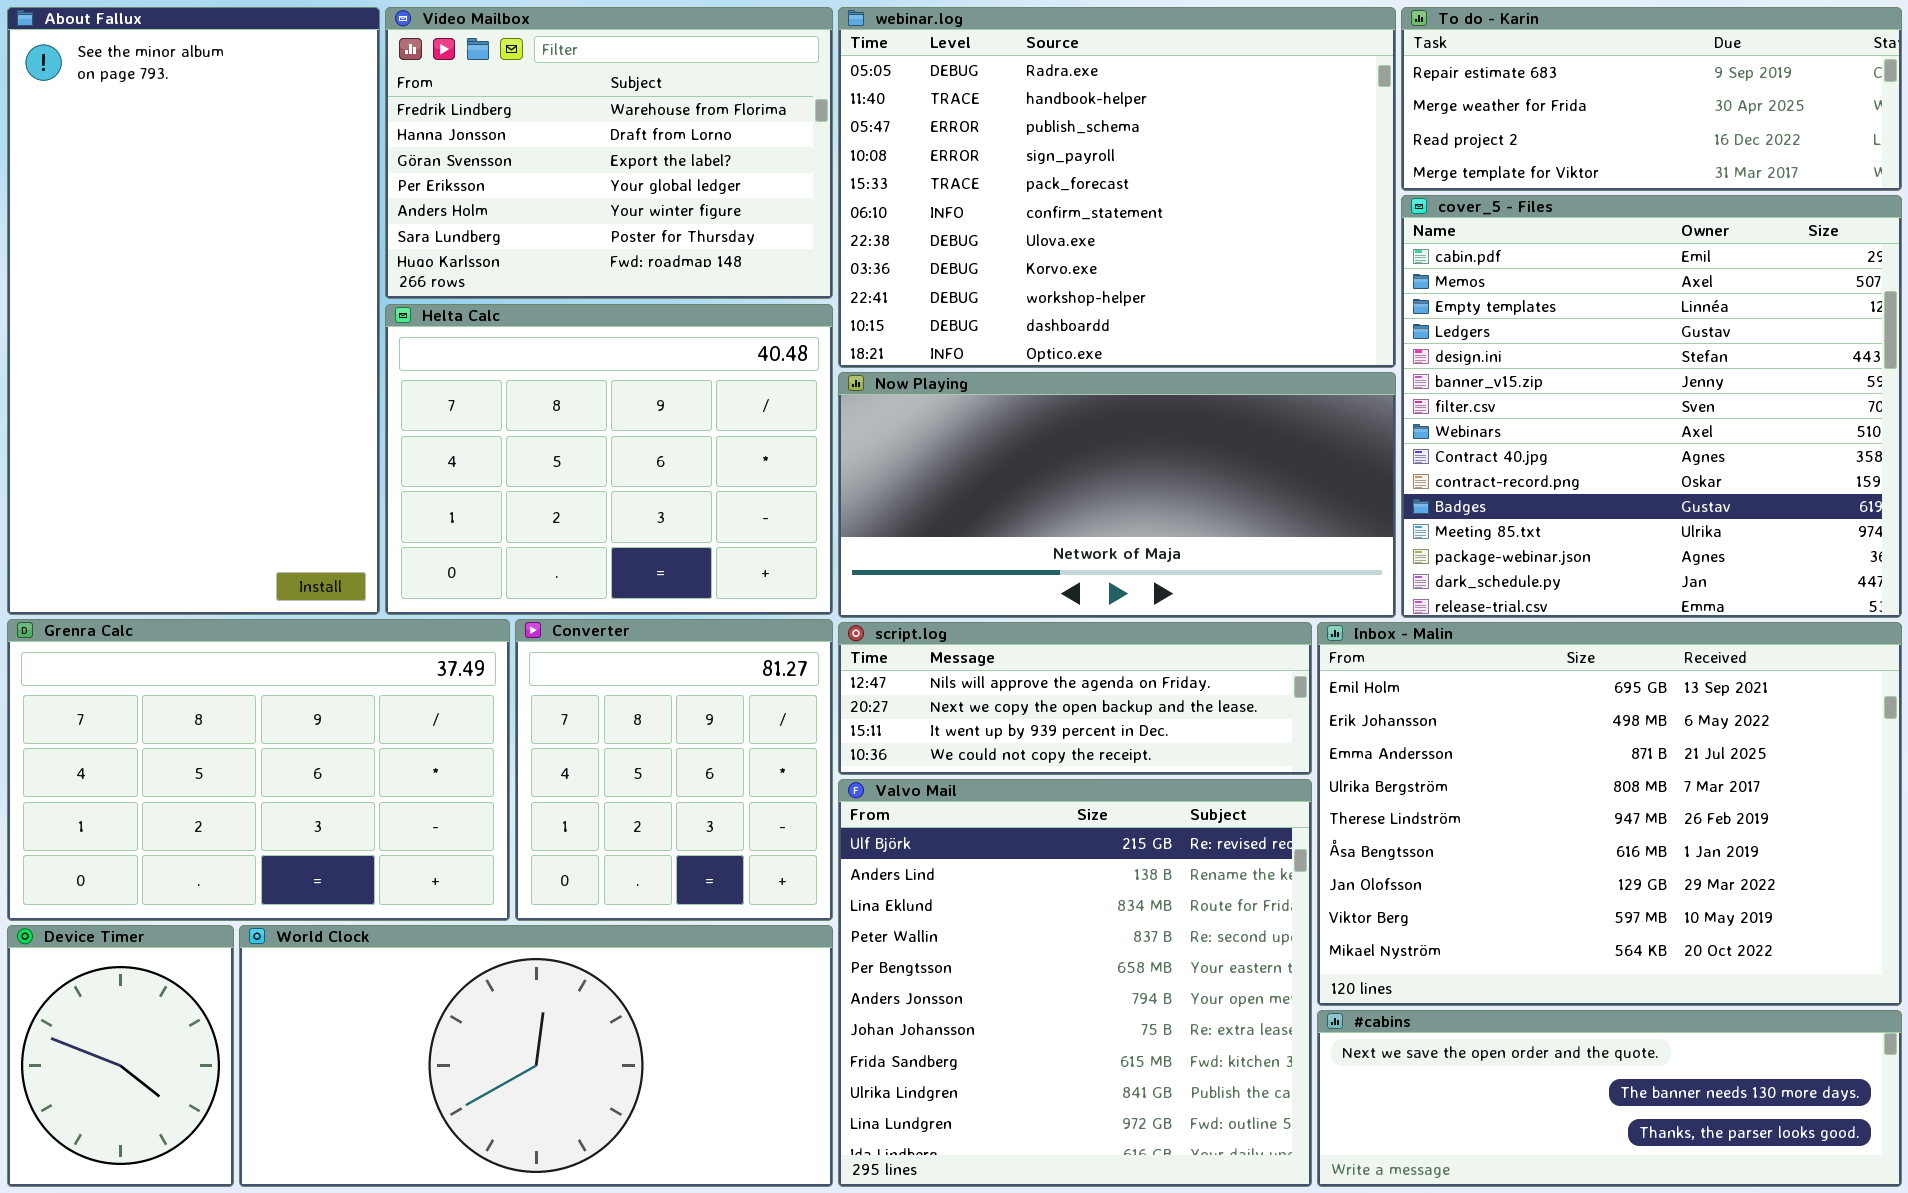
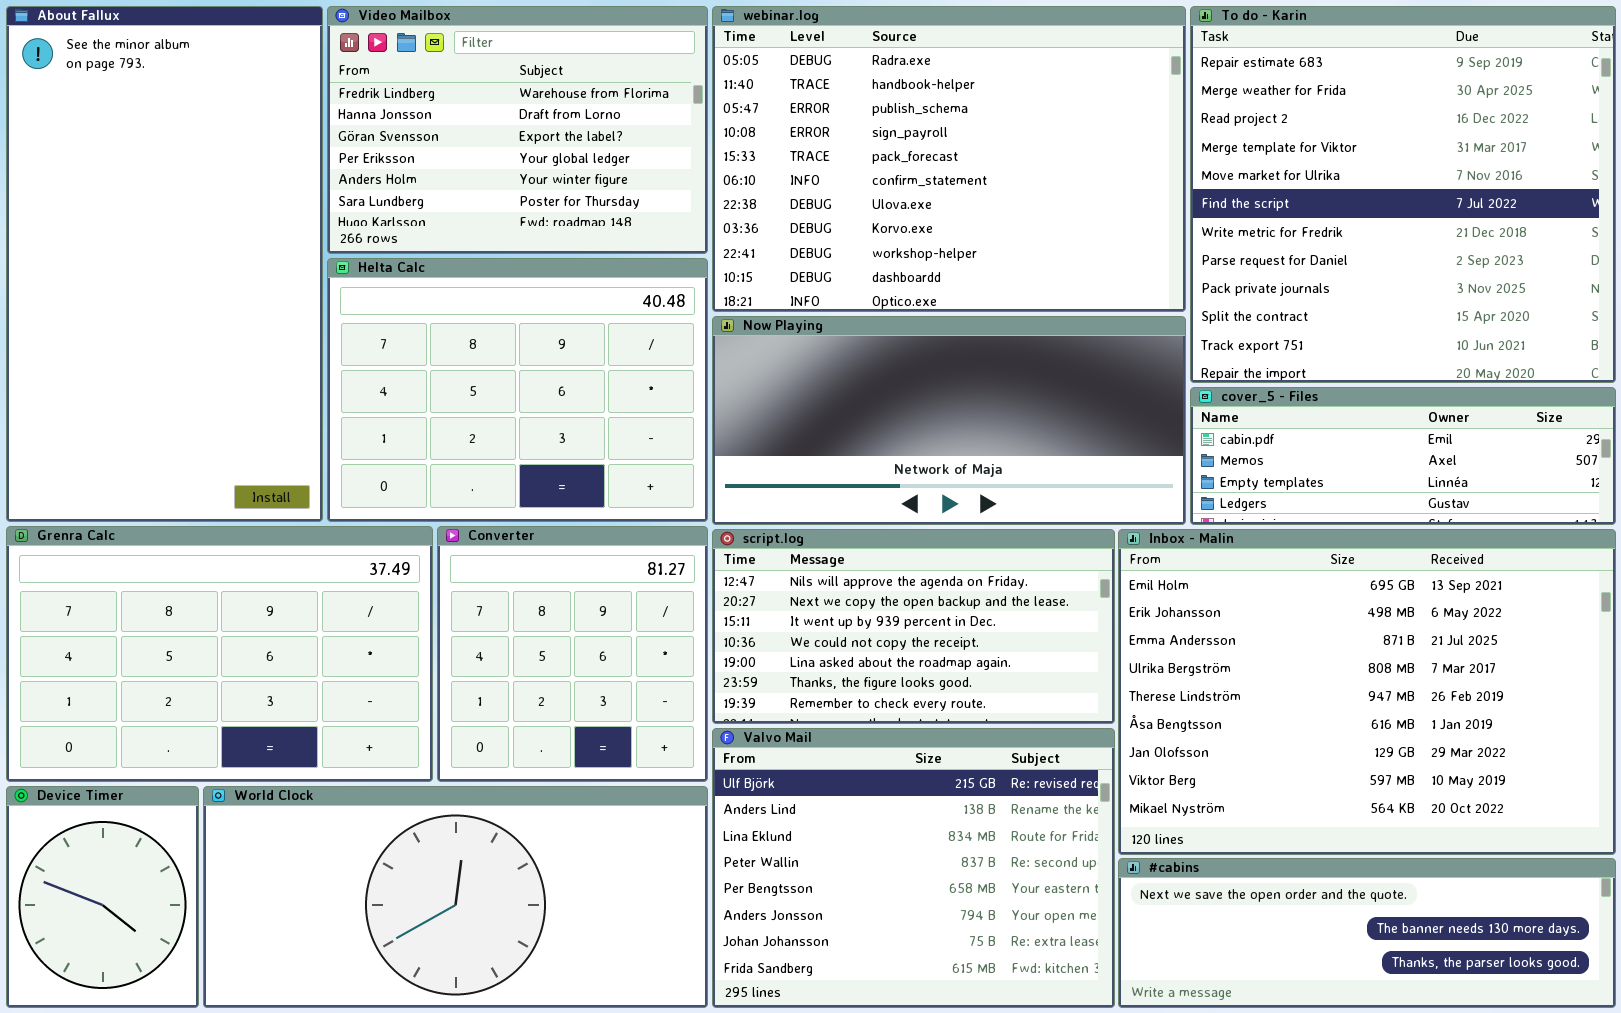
To do - Karin: [1401,7,1902,191] -> [1190,6,1616,383], resized
cover_5 - Files: [1401,195,1902,618] -> [1190,387,1616,525], resized
script.log: [838,622,1312,775] -> [712,529,1115,724], resized
Valvo Mail: [838,779,1312,1187] -> [712,728,1115,1008], resized

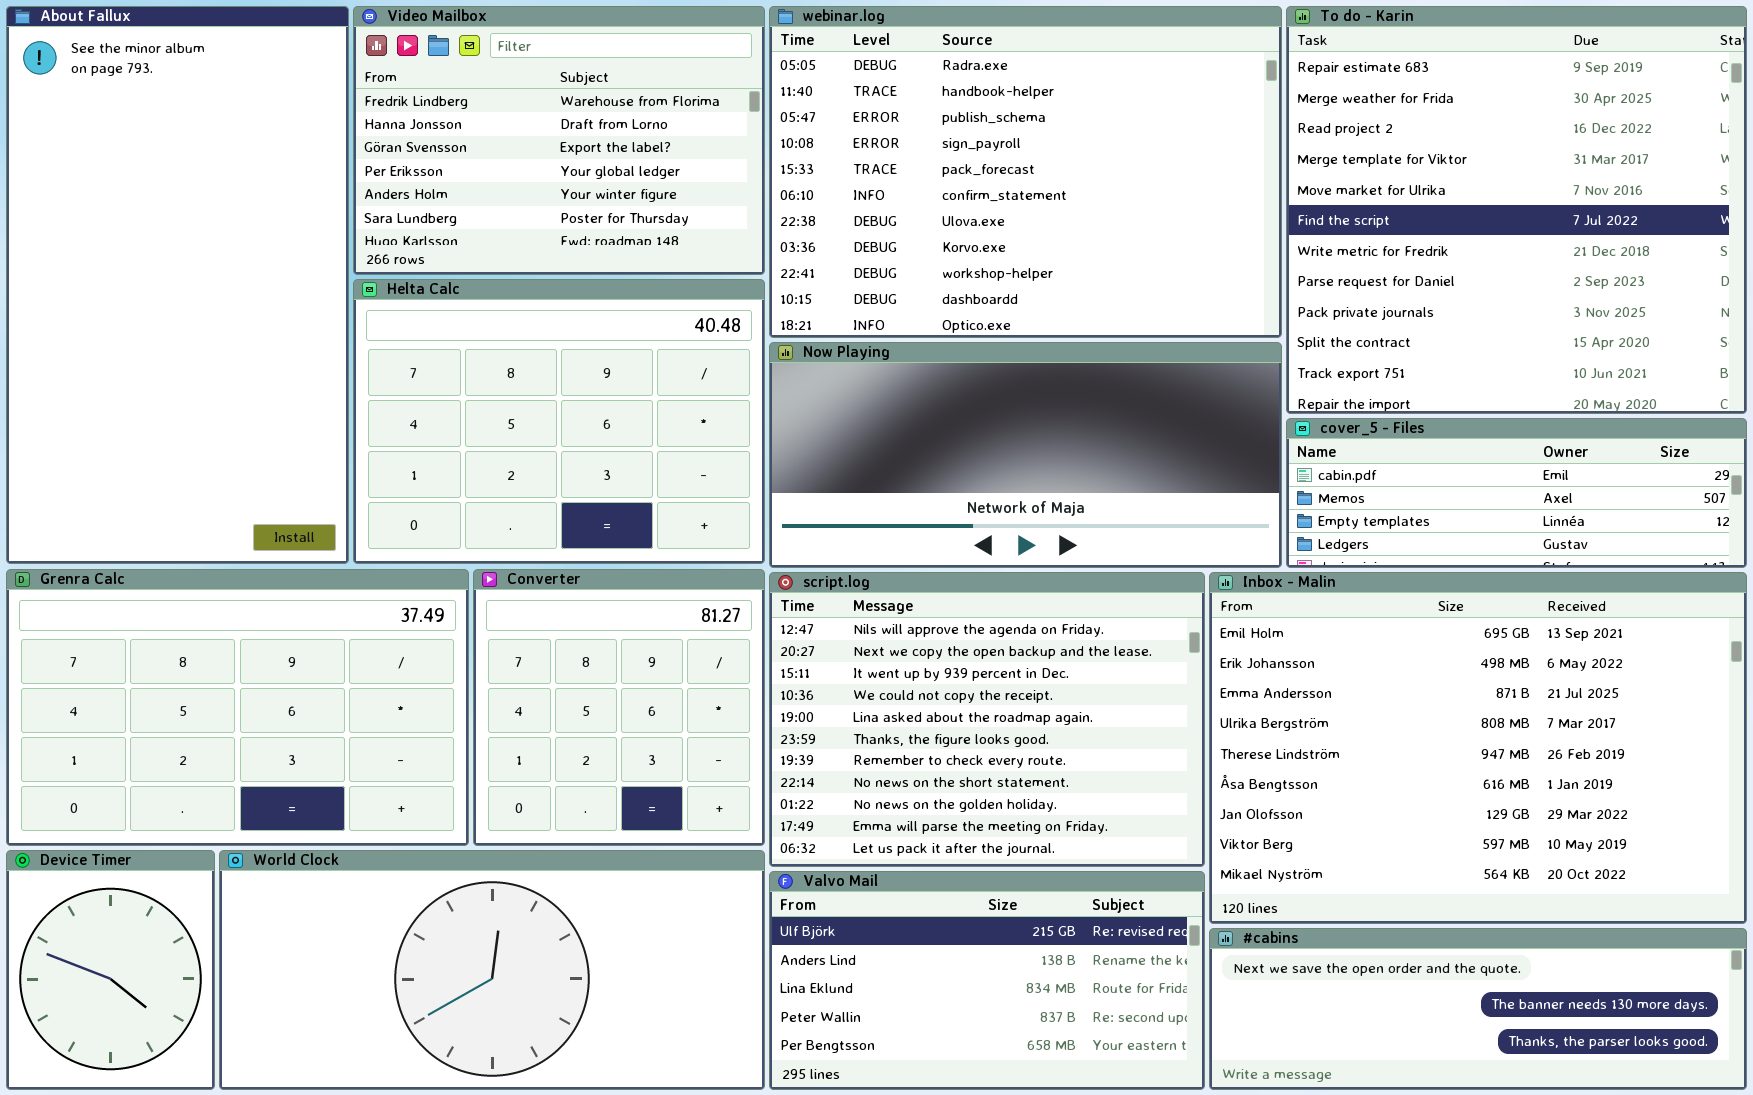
script.log: [712,529,1115,724] -> [769,572,1205,867], resized
Valvo Mail: [712,728,1115,1008] -> [769,871,1205,1090], resized

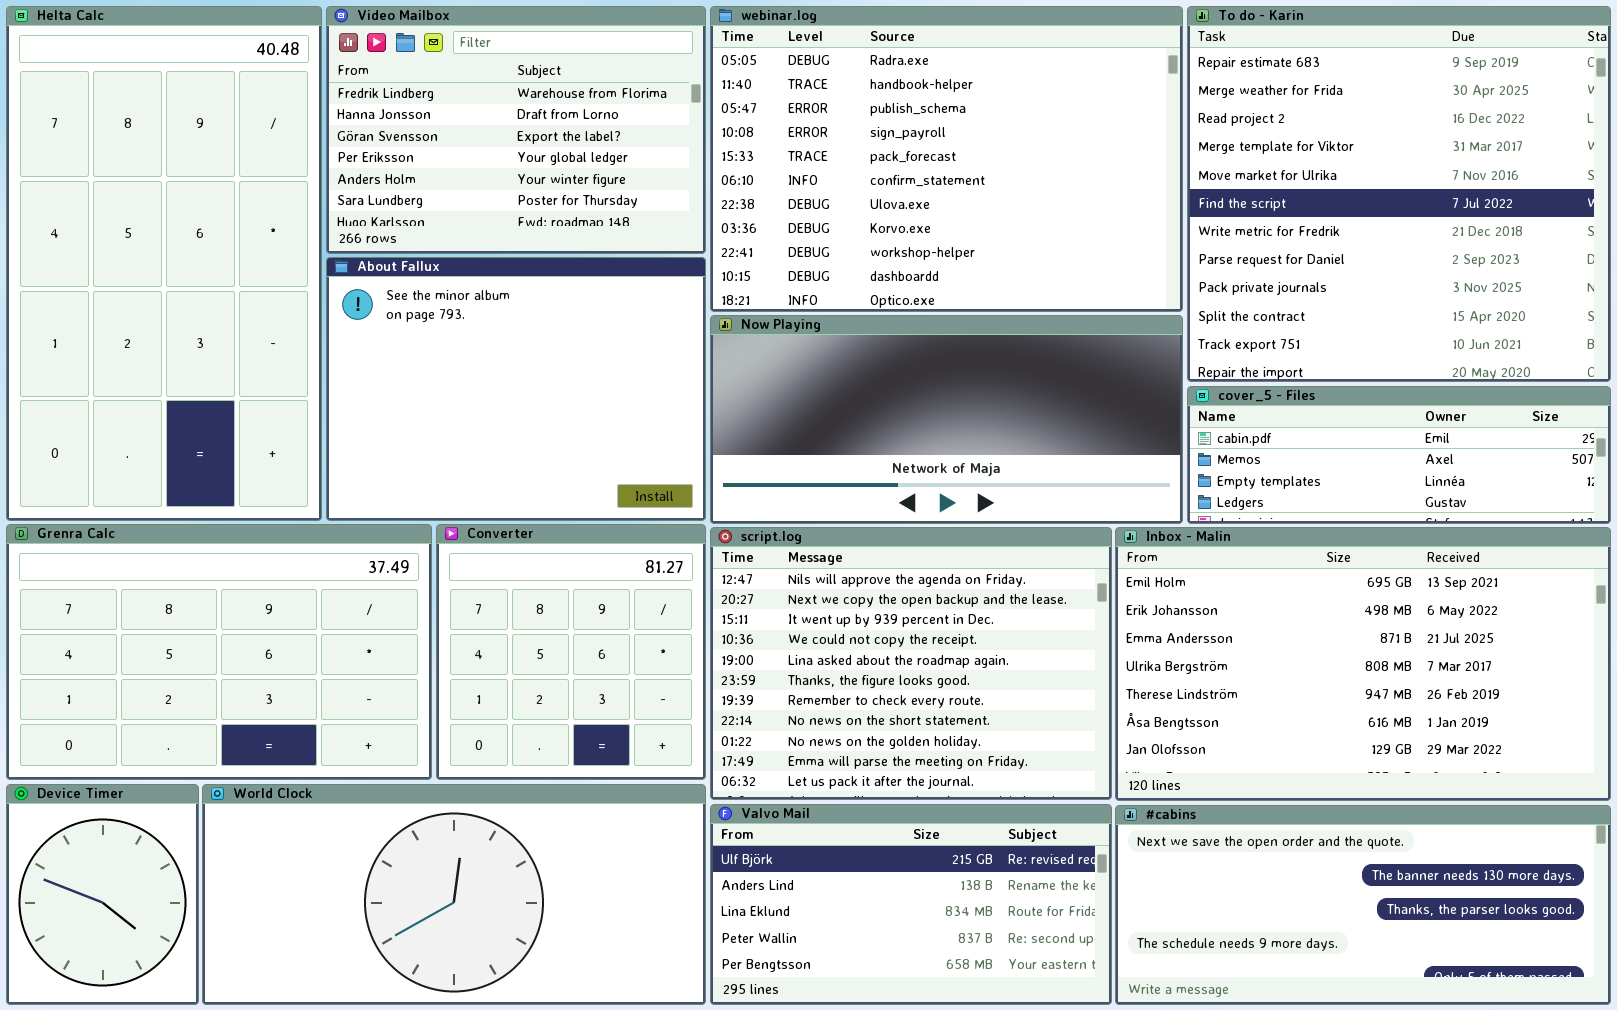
About Fallux: [6,6,349,564] -> [326,257,706,521], moved, resized
Helta Calc: [353,279,765,564] -> [6,6,322,521], moved, resized
Inbox - Malin: [1209,572,1747,924] -> [1115,527,1611,801], resized
#cabins: [1209,928,1747,1090] -> [1115,805,1611,1005], resized

